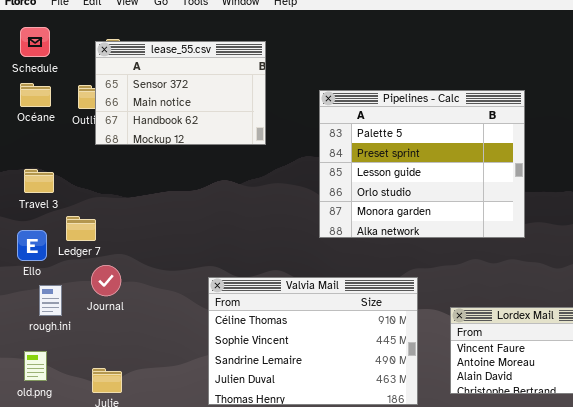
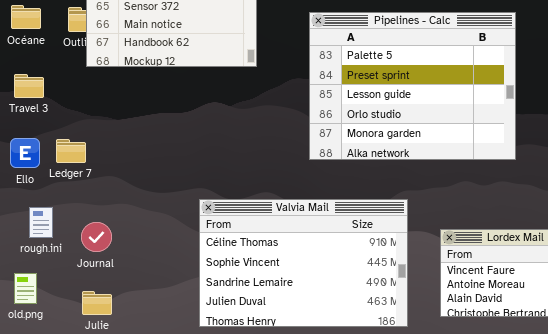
Travel 3: [24,169,54,193] -> [14,74,44,98], moved
Ello: [17,230,47,261] -> [10,138,40,168], moved
Journal: [91,265,121,296] -> [81,222,112,252], moved

